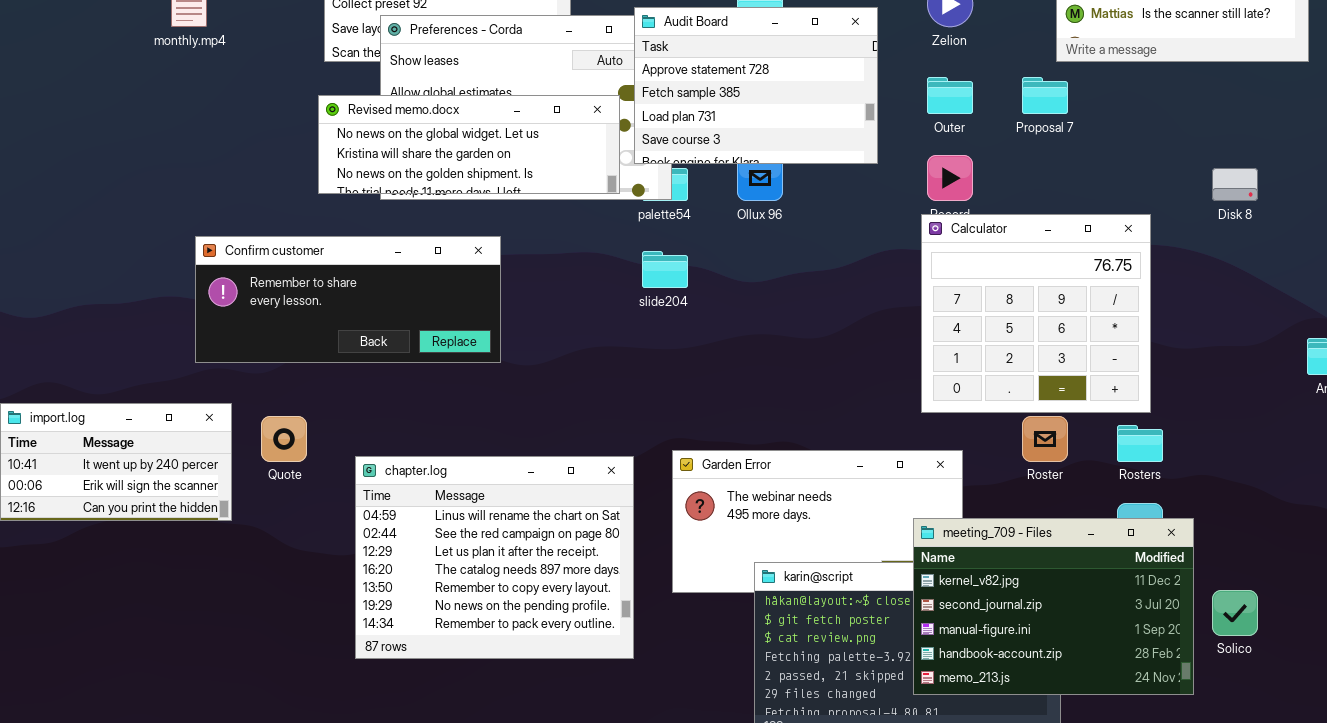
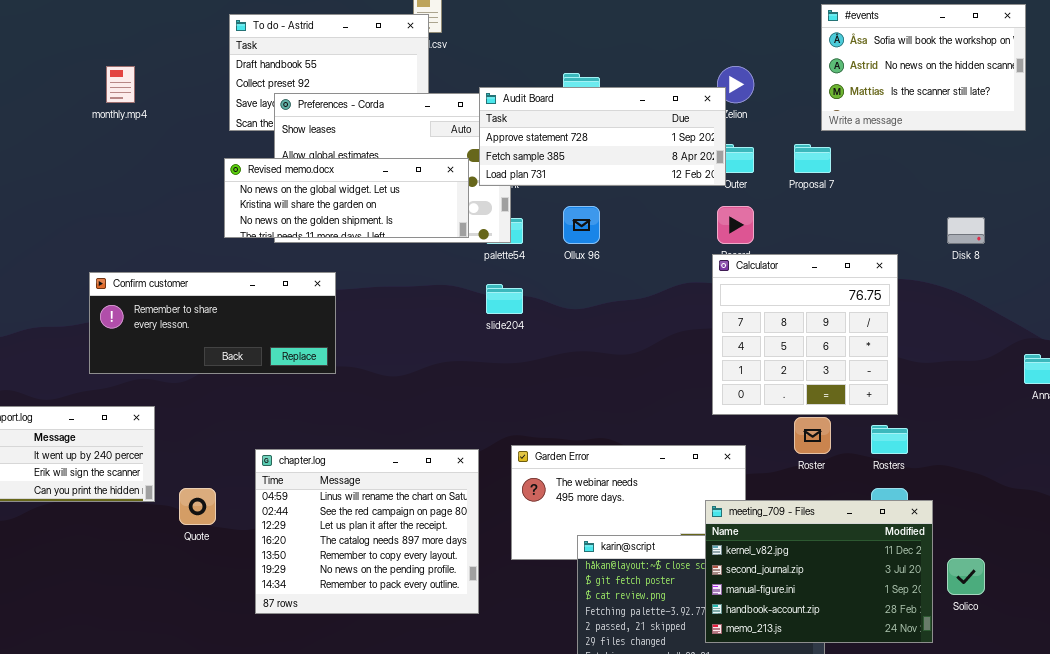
Audit Board: [634,7,878,164] -> [479,87,726,186], resized
Confirm customer: [195,236,501,363] -> [89,272,336,374], moved
Quote: [261,416,307,462] -> [179,488,216,525], moved

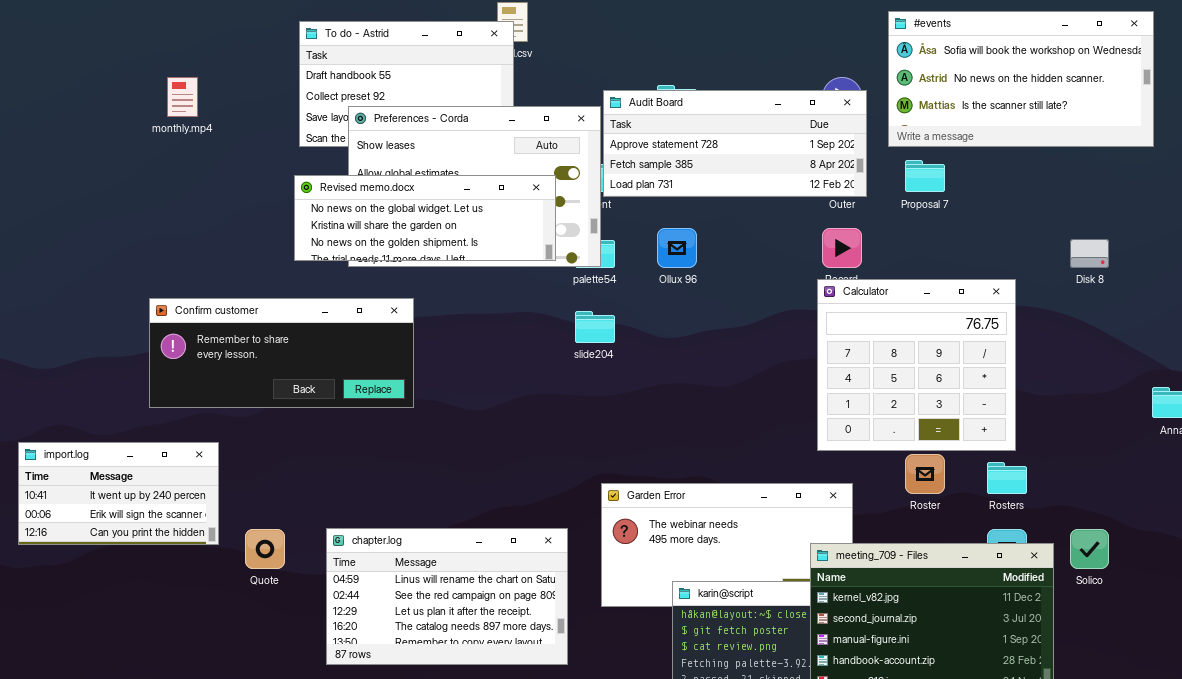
#events: [821,4,1026,131] -> [888,11,1154,147], resized
Audit Board: [479,87,726,186] -> [603,90,867,197], moved
chapter.log: [255,449,479,614] -> [326,528,568,665], resized
Solico: [947,558,985,595] -> [1070,529,1109,569], moved

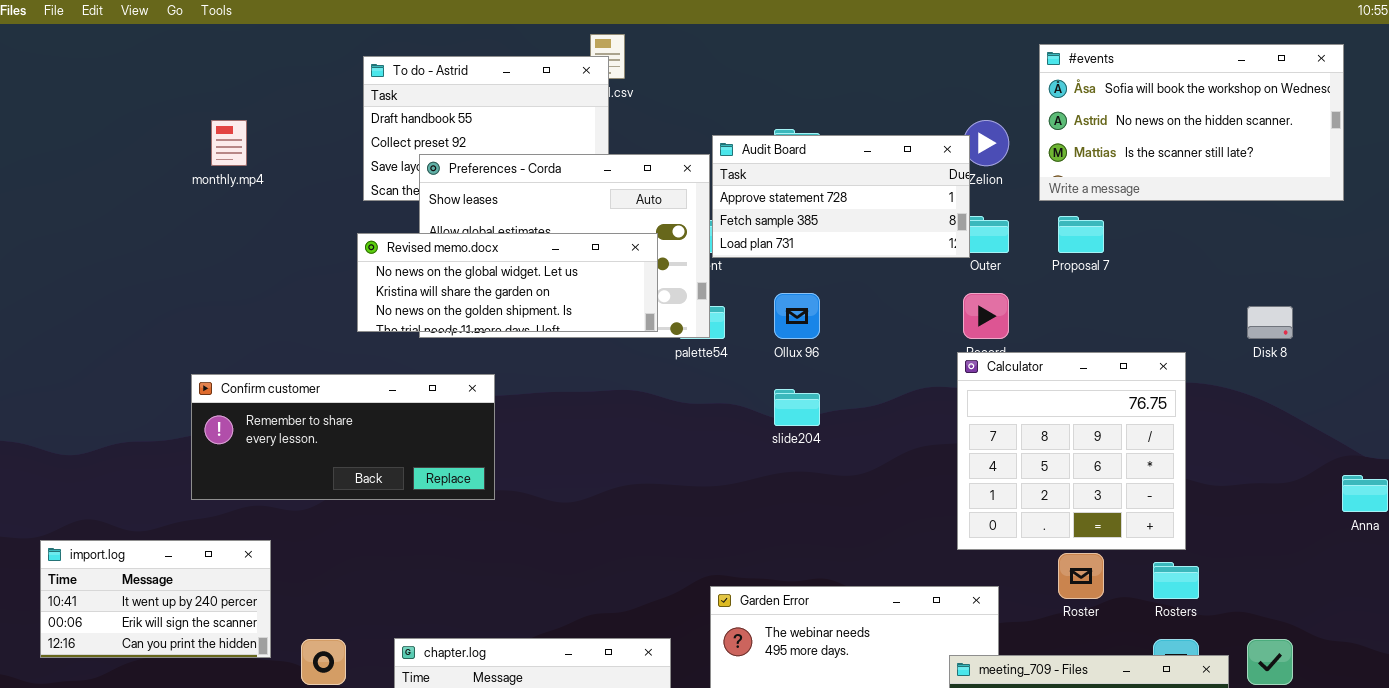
Audit Board: [603,90,867,197] -> [712,135,970,258], resized
slide204: [575,311,615,343] -> [774,389,820,426], moved

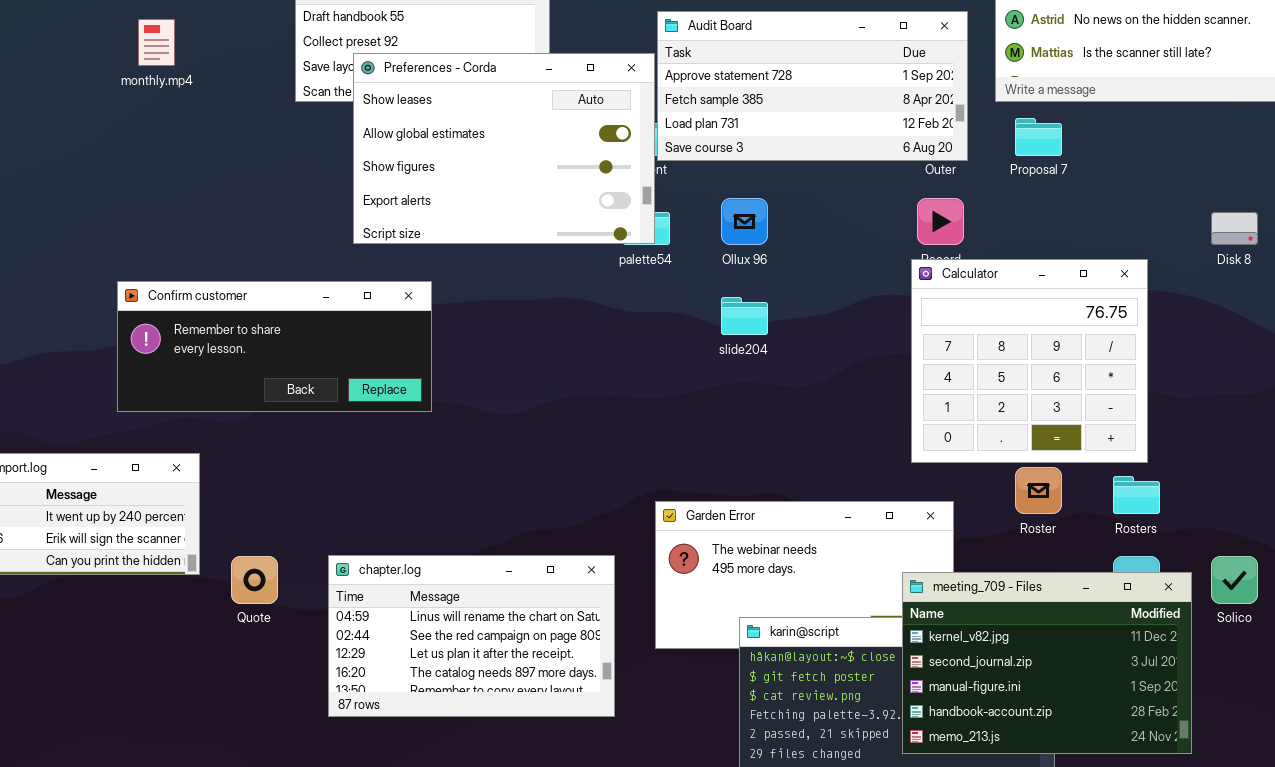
Audit Board: [712,135,970,258] -> [657,11,968,161], resized
Revised memo.docx: [357,233,658,332] -> none, closed

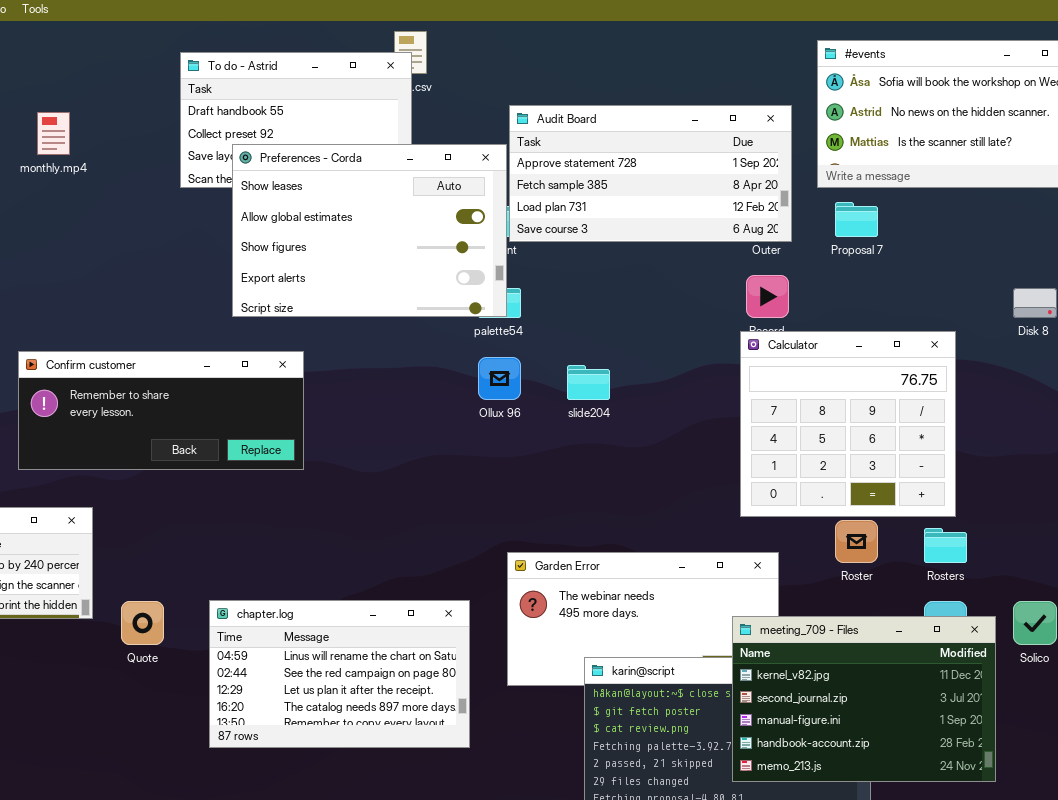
Ollux 96: [721,198,768,245] -> [478,357,521,400], moved

